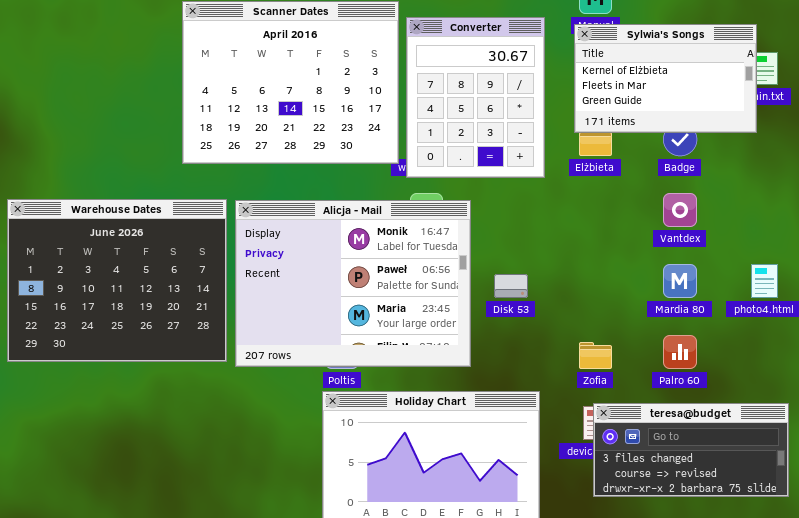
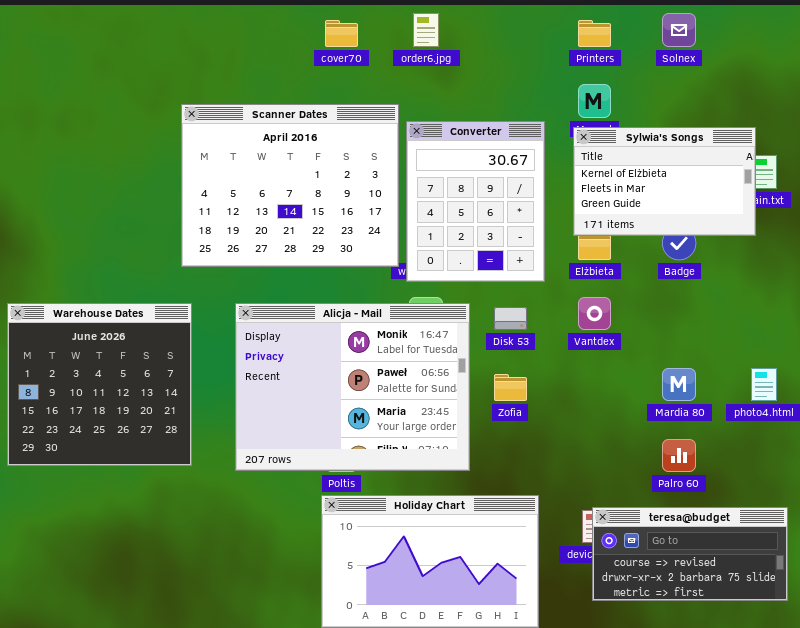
Vantdex: [663,193,697,227] -> [578,297,611,330], moved
Warehouse Dates: [7,199,227,362] -> [7,303,192,466], resized
Disk 53: [494,274,528,298] -> [494,307,527,330], moved
Zofia: [579,342,612,369] -> [494,374,527,401], moved
teresa@budget: [593,403,789,497] -> [592,507,788,601], scrolled down 1 row

